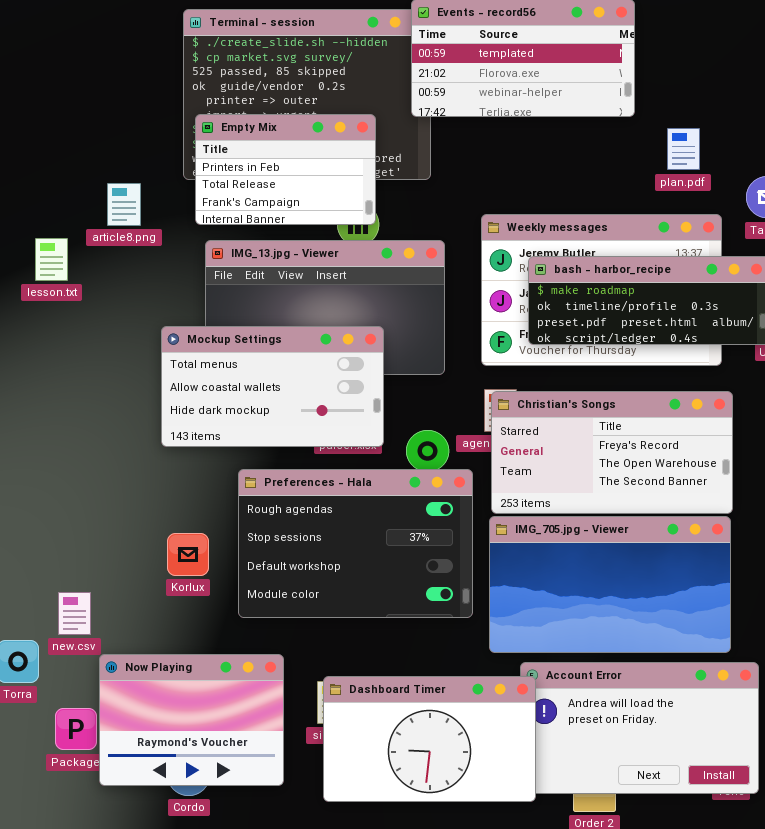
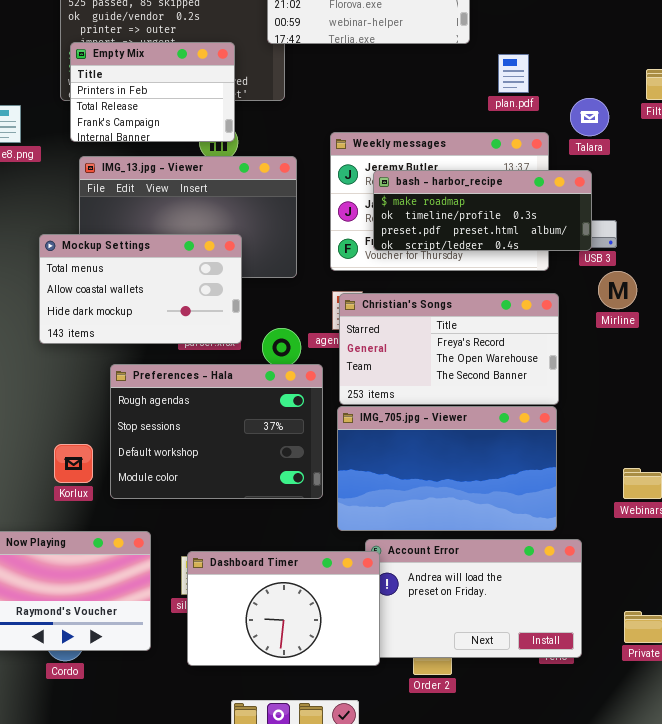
Korlux: [167,533,209,576] -> [54,444,93,483], moved

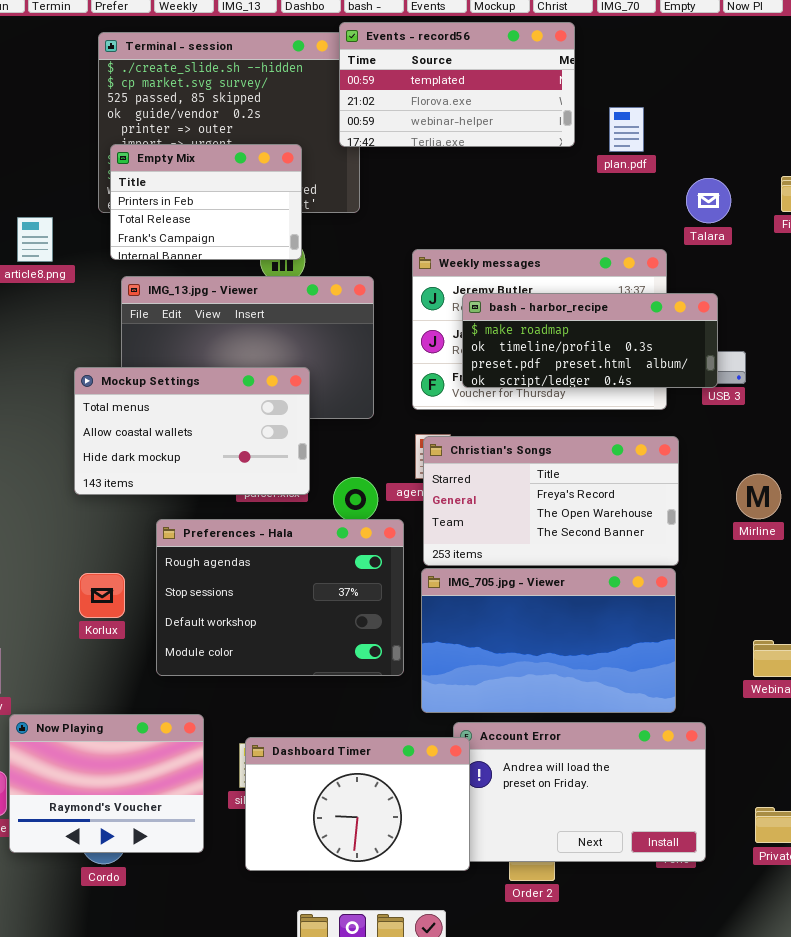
plan.pdf: [498,54,529,93] -> [609,107,644,152], moved
Talara: [570,98,609,136] -> [686,178,731,223], moved
Mirline: [598,271,637,309] -> [736,474,781,519], moved
Korlux: [54,444,93,483] -> [79,573,125,618], moved

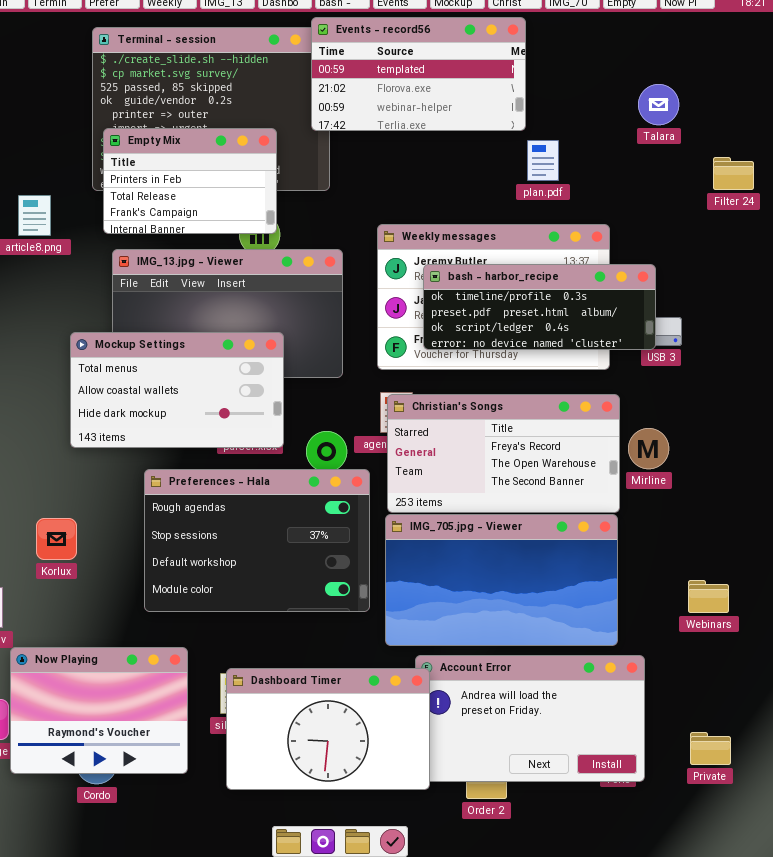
plan.pdf: [609,107,644,152] -> [527,140,559,181], moved
Talara: [686,178,731,223] -> [638,84,679,125], moved
bash - harbor_recipe: [462,293,718,388] -> [423,264,656,350], scrolled down 1 row
Mirline: [736,474,781,519] -> [628,428,669,469], moved
Korlux: [79,573,125,618] -> [36,518,77,560], moved

